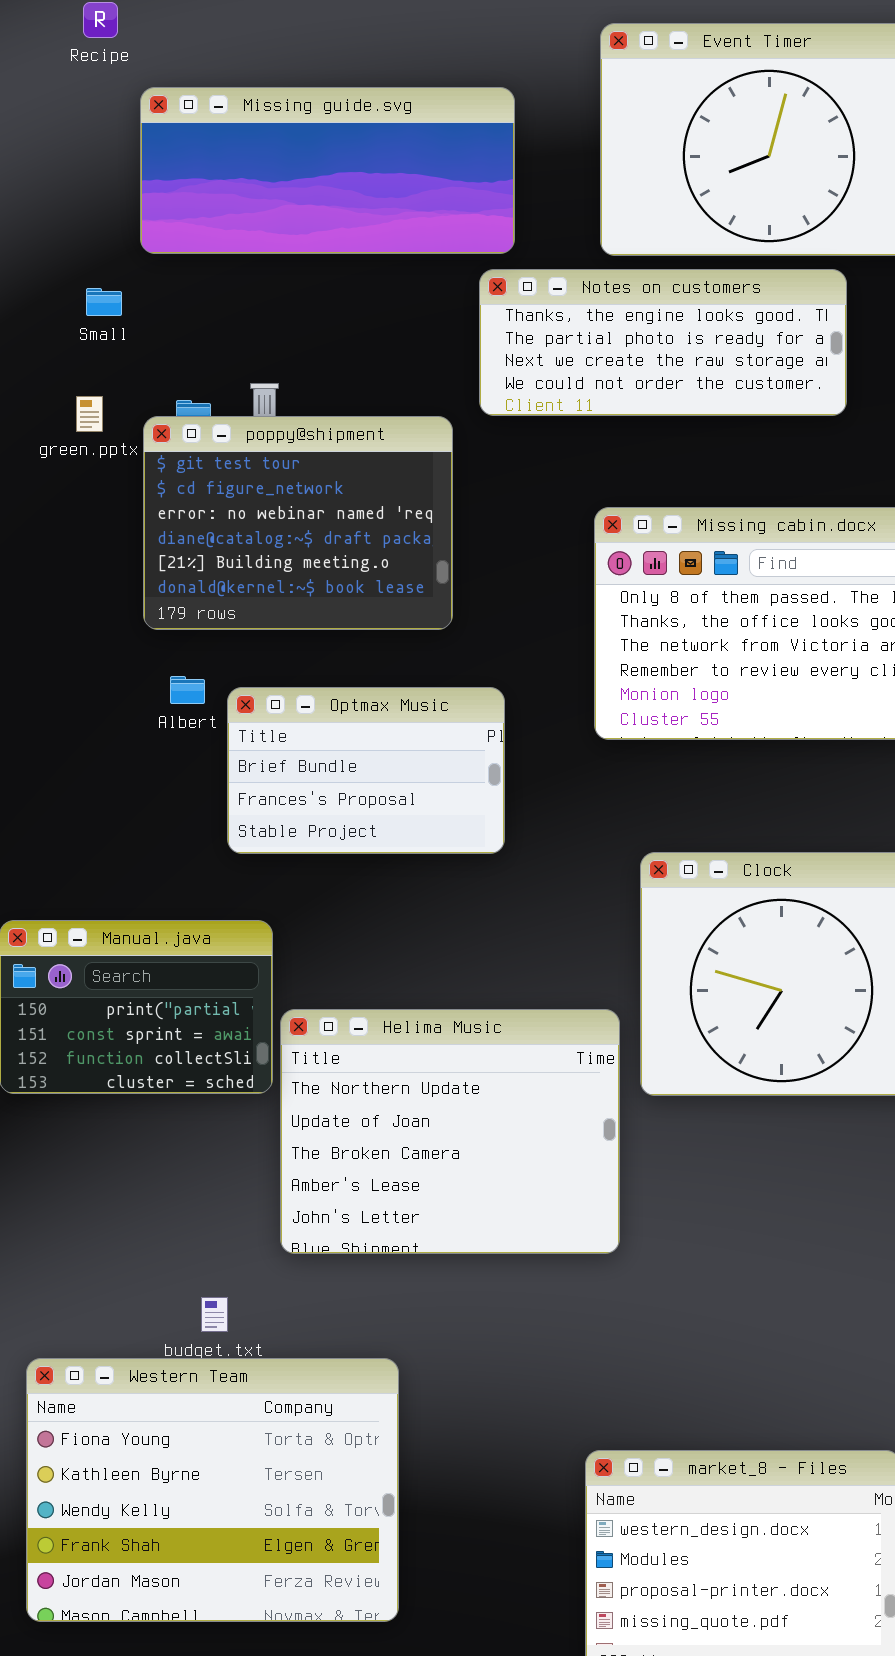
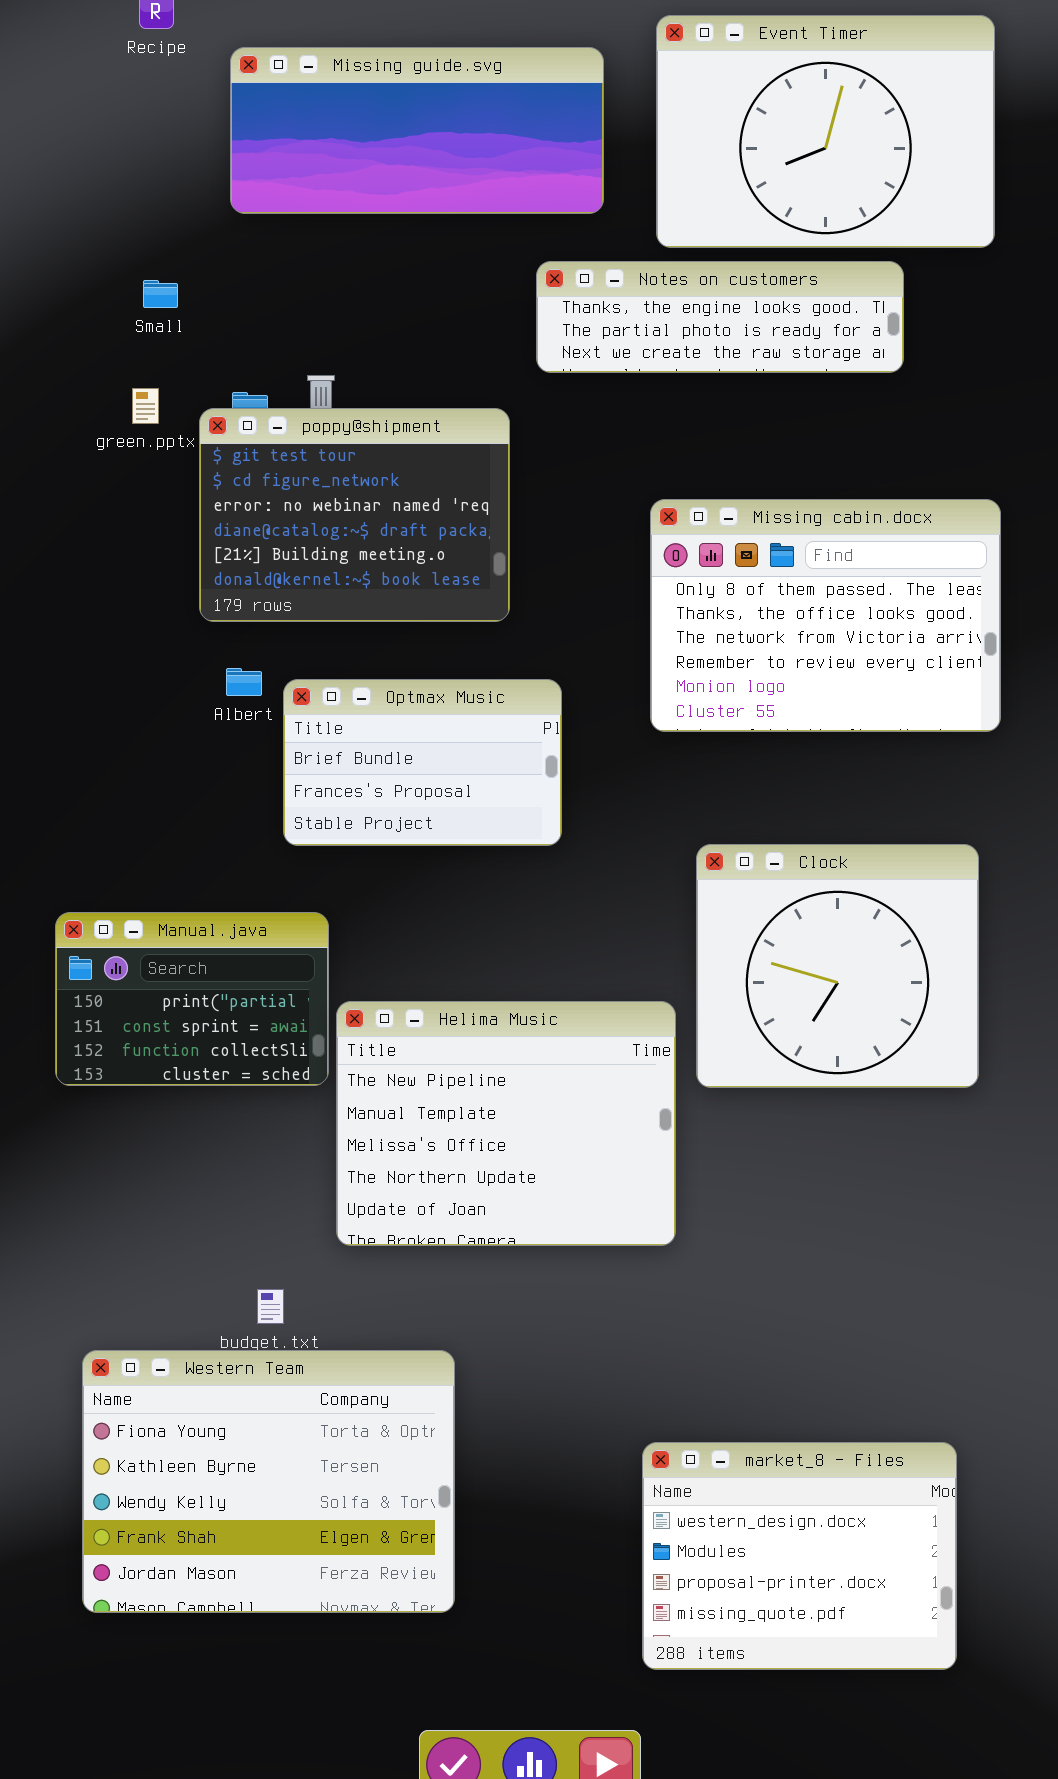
Missing guide.svg: [140,87,515,254] -> [230,47,604,214], moved
Notes on customers: [479,269,847,416] -> [536,261,904,373], resized
Helima Music: [280,1009,620,1254] -> [336,1001,676,1246], scrolled up 3 rows

